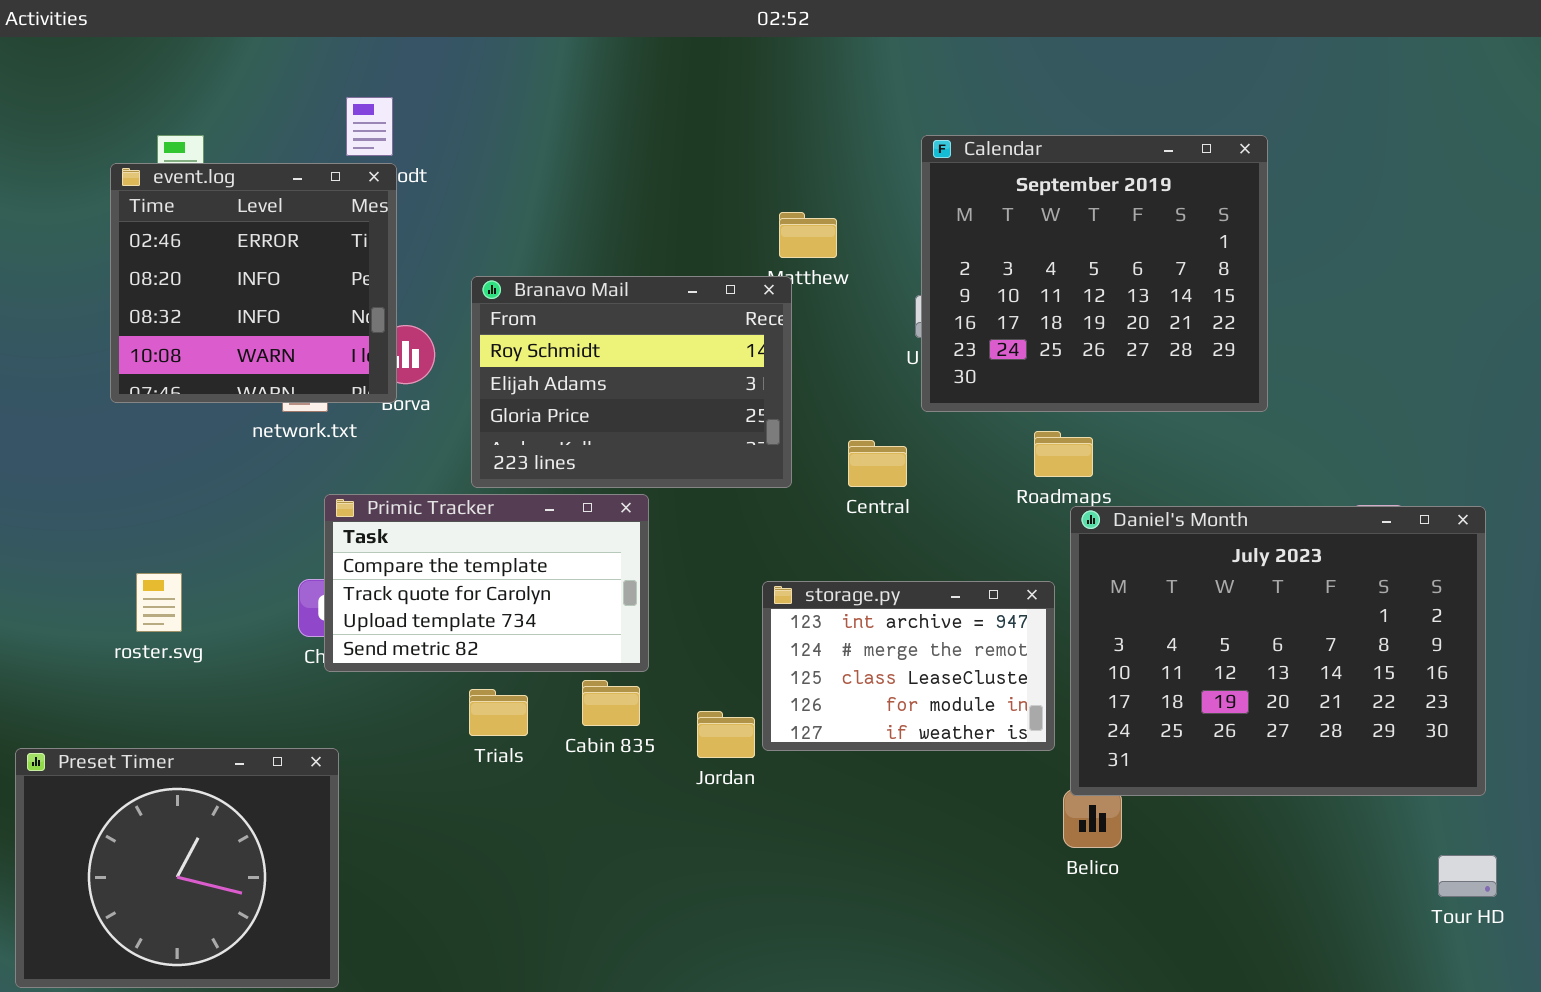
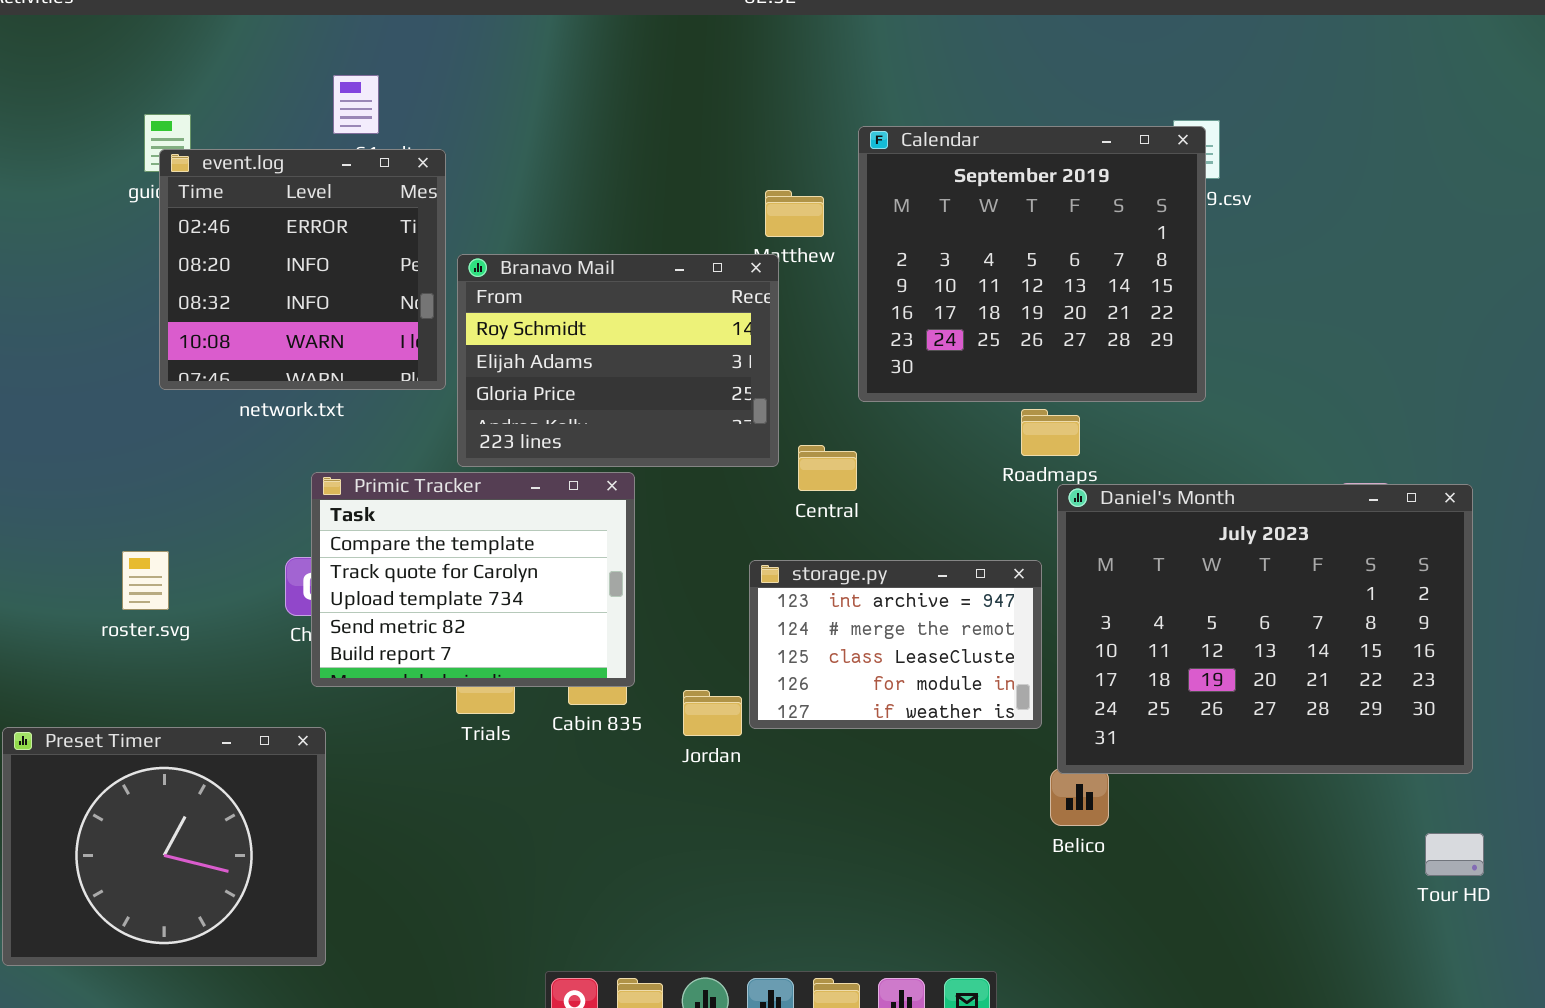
Calendar: [921,135,1268,412] -> [858,126,1206,402], moved
event.log: [110,163,397,403] -> [159,149,446,390], moved
Central: [848,440,907,487] -> [798,445,857,491], moved
Primic Tracker: [324,494,649,672] -> [311,472,635,687], resized

